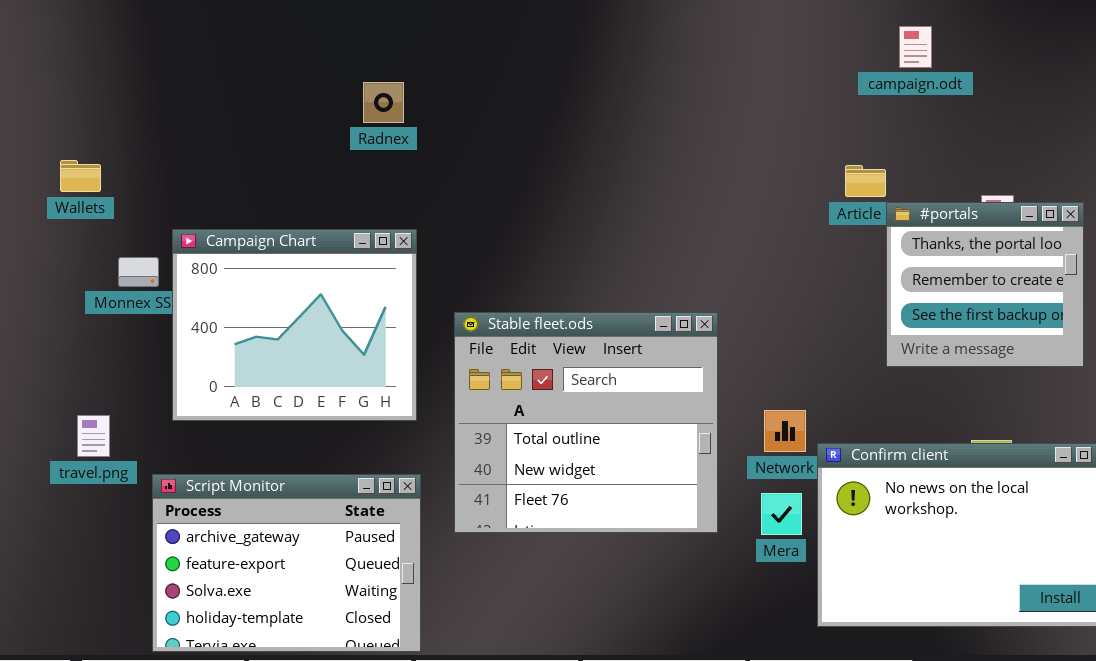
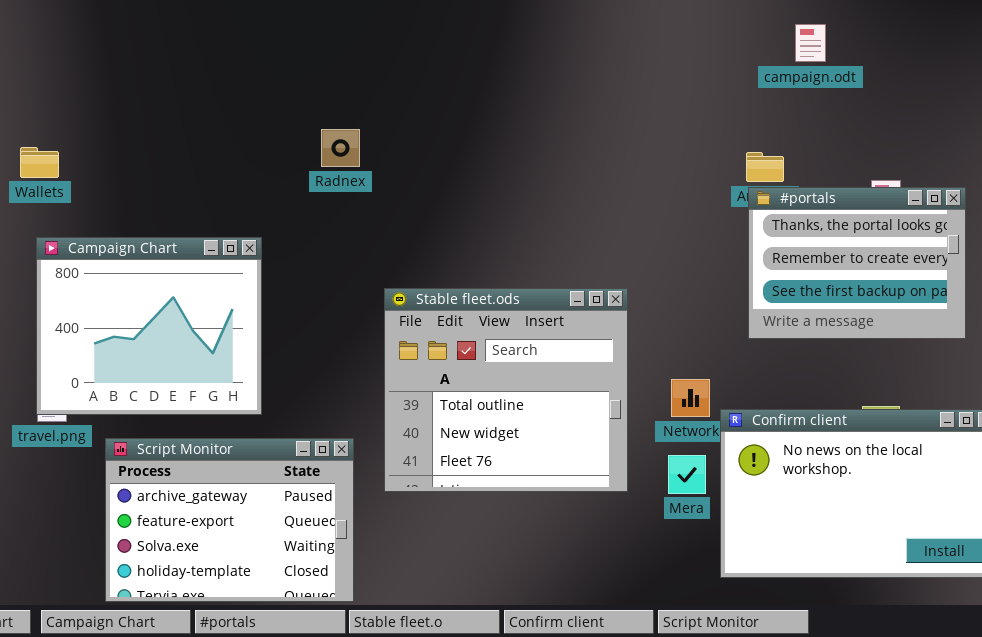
Radnex: [363,82,404,123] -> [321,129,360,167], moved
#portals: [886,202,1084,367] -> [748,187,966,339], resized
Campaign Chart: [172,229,417,421] -> [36,237,262,415], moved

